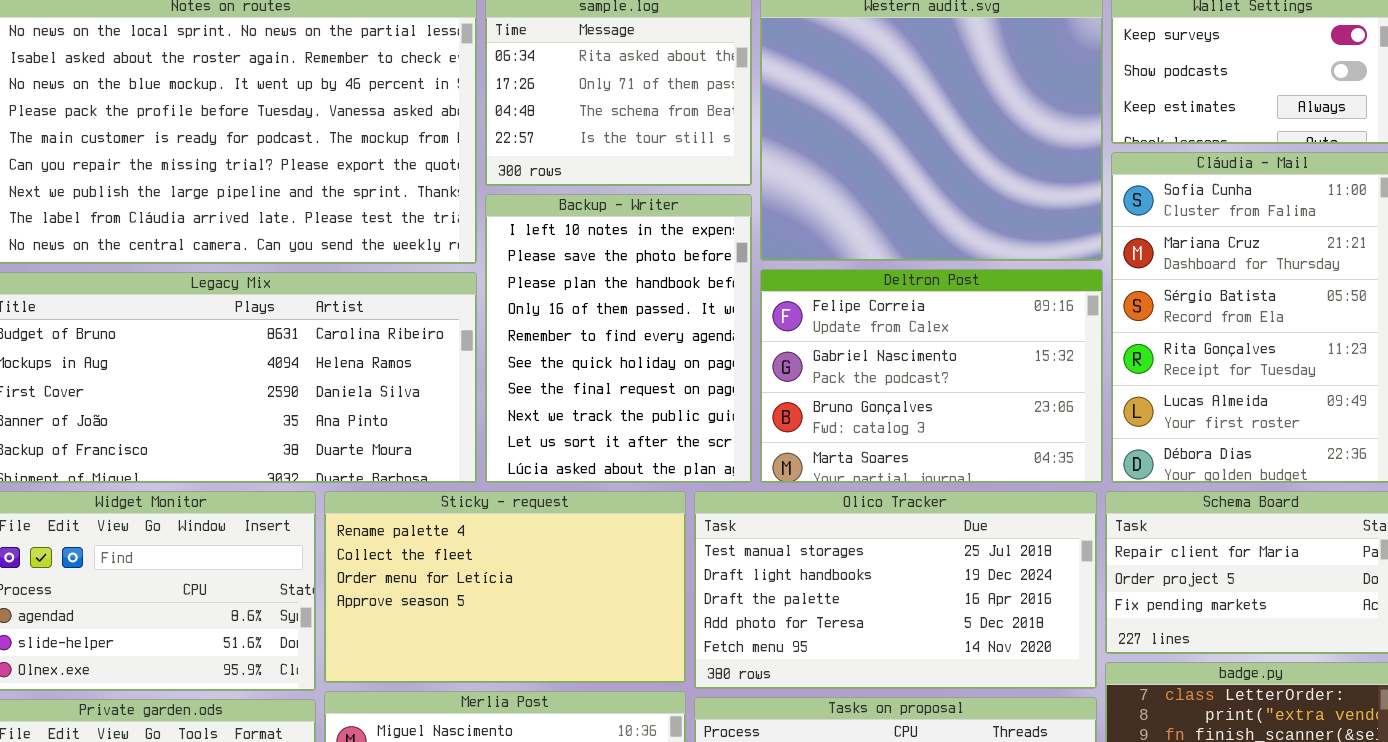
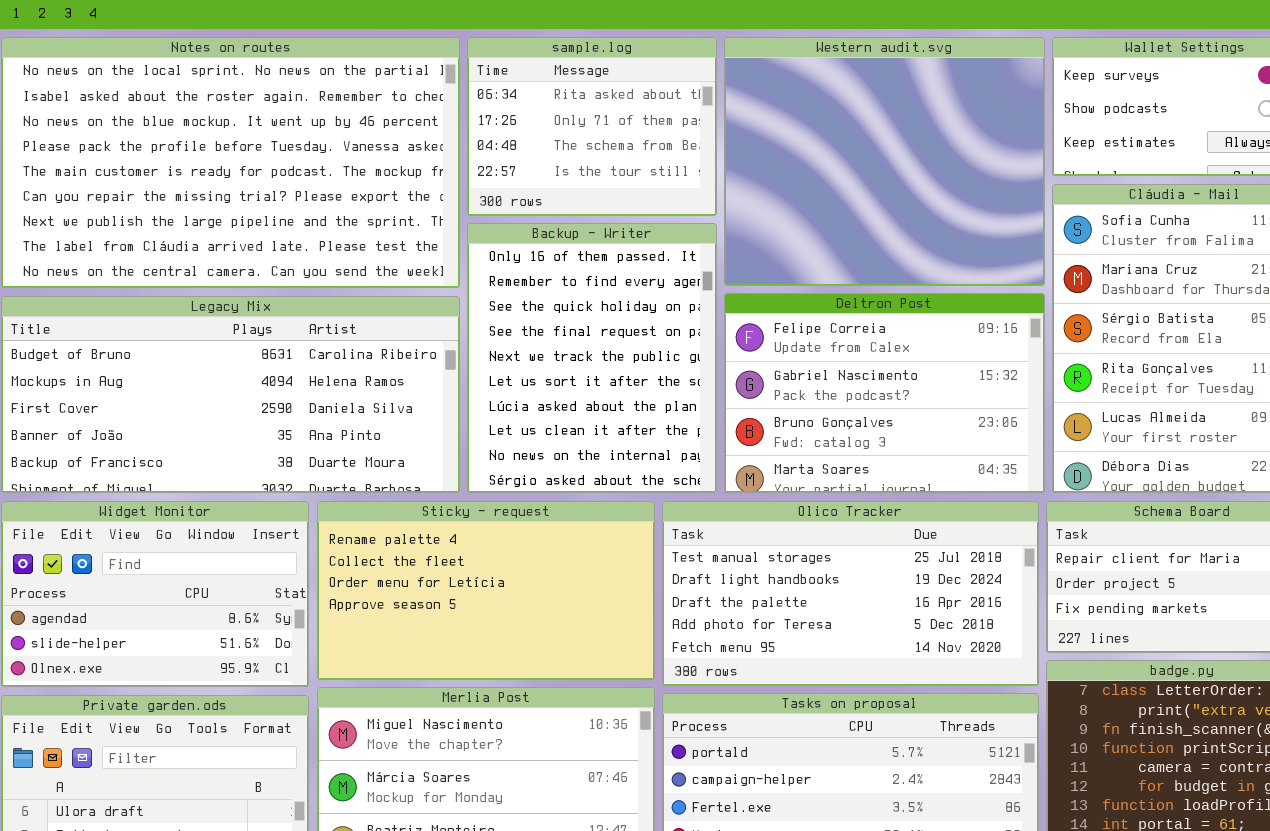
Backup - Writer: [485,194,752,483] -> [467,223,717,493], scrolled down 3 rows

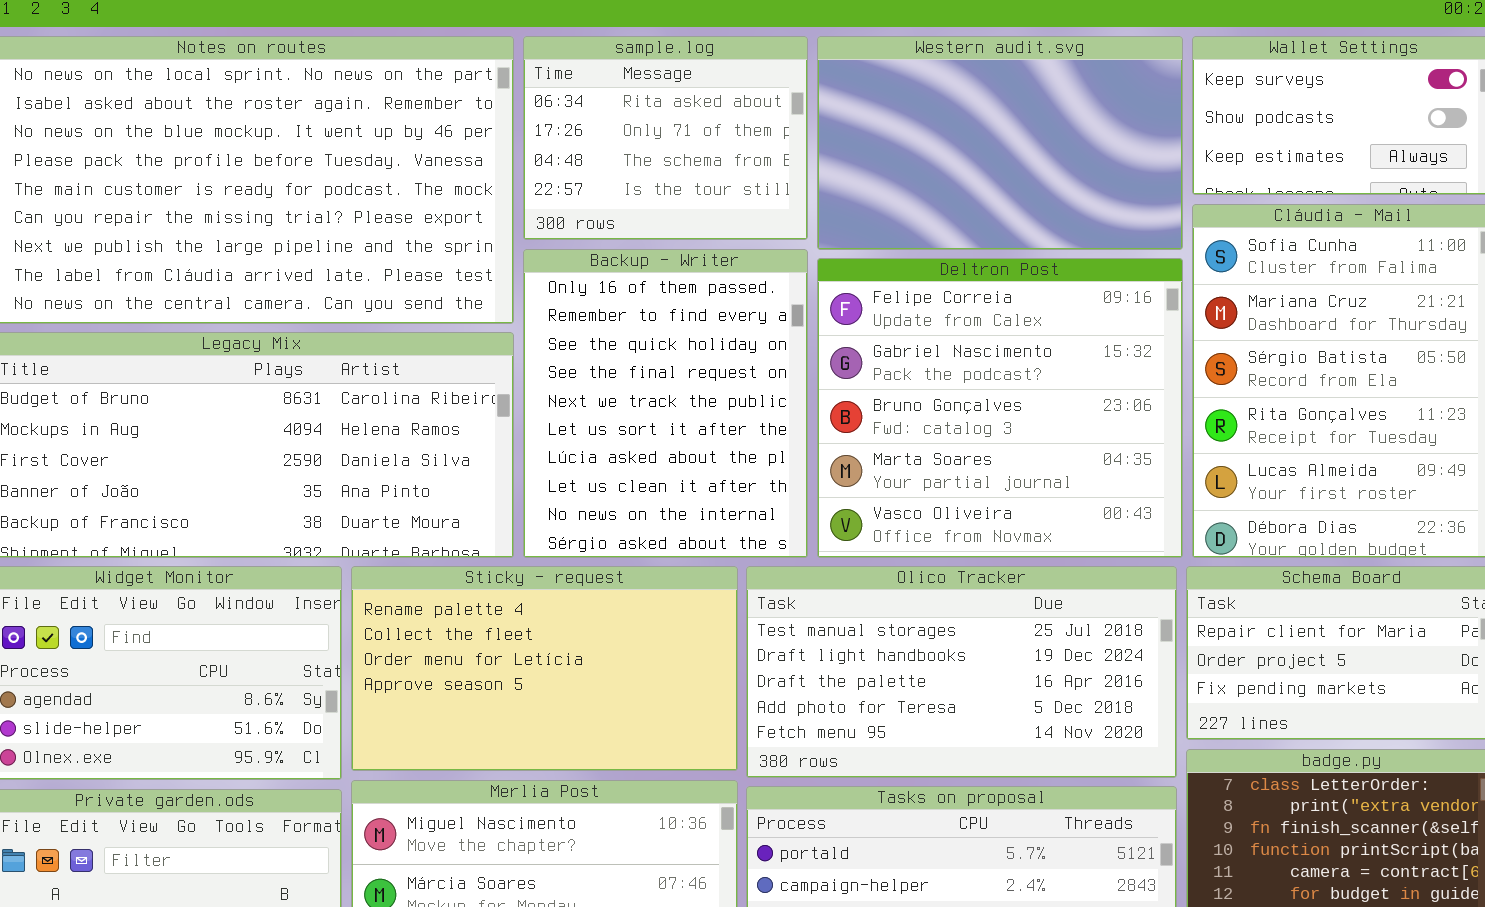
Western audit.svg: [724,37,1045,286] -> [817,36,1183,250], resized
Deltron Post: [724,293,1045,493] -> [817,258,1183,558], resized

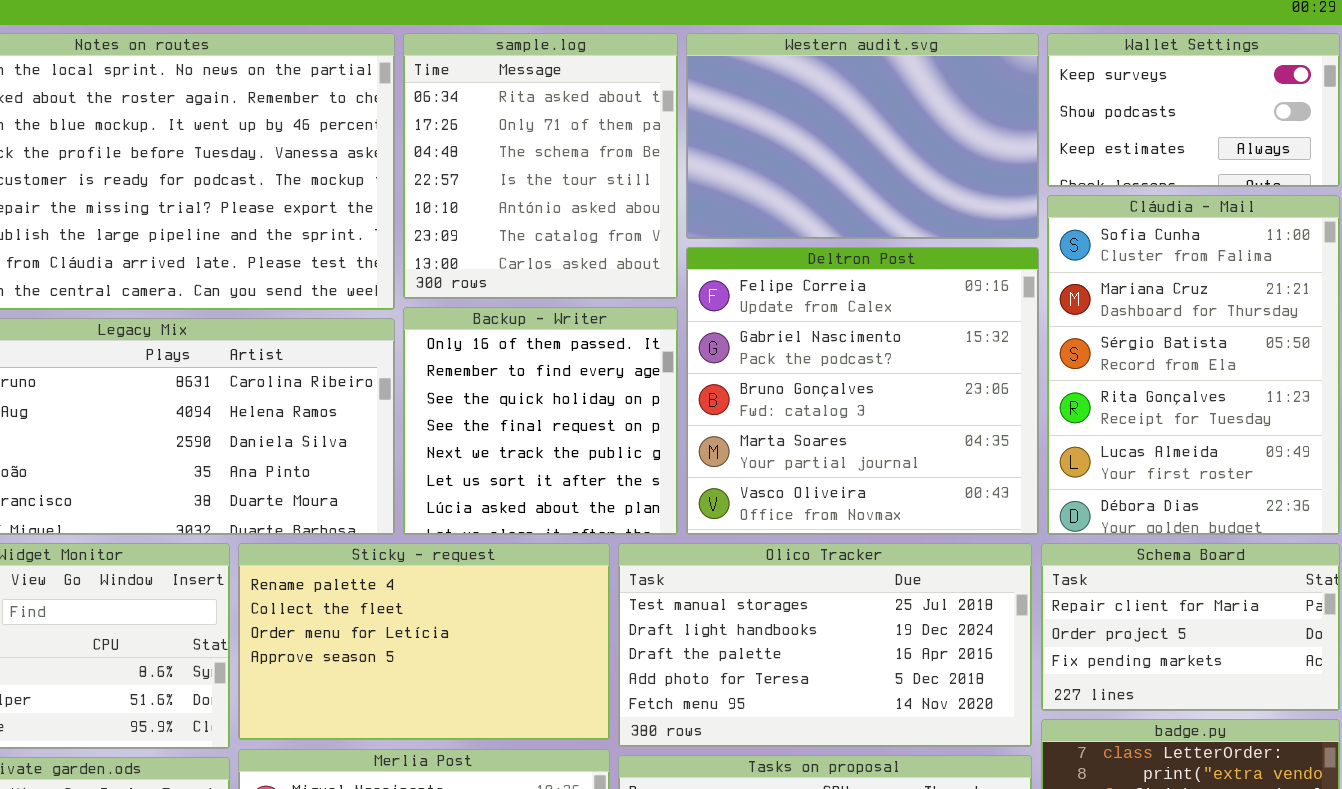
sample.log: [523,36,808,240] -> [403,33,678,299], resized
Backup - Writer: [523,249,808,558] -> [403,307,678,535], resized

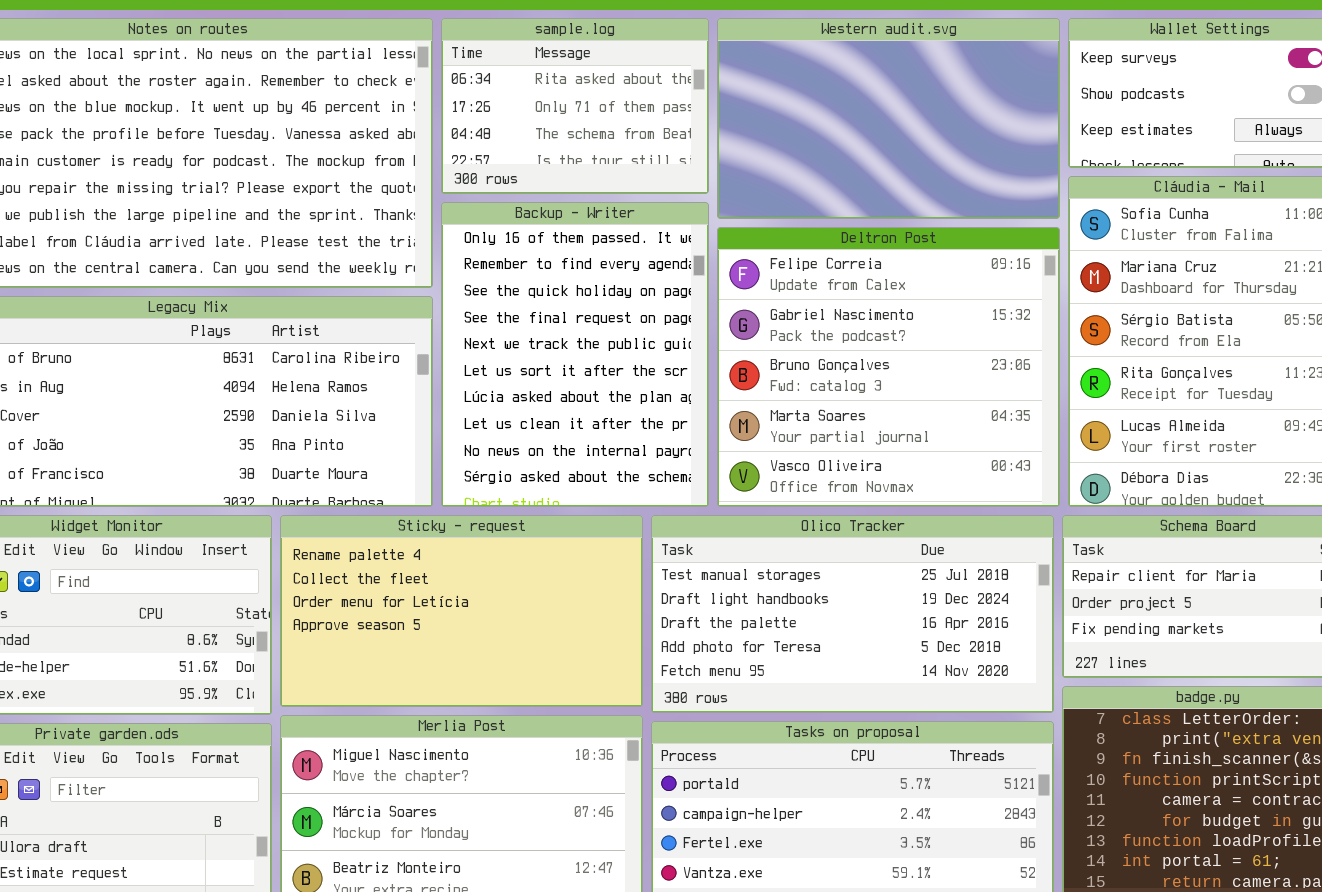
sample.log: [403,33,678,299] -> [441,18,709,194], resized
Backup - Writer: [403,307,678,535] -> [441,202,709,507], resized

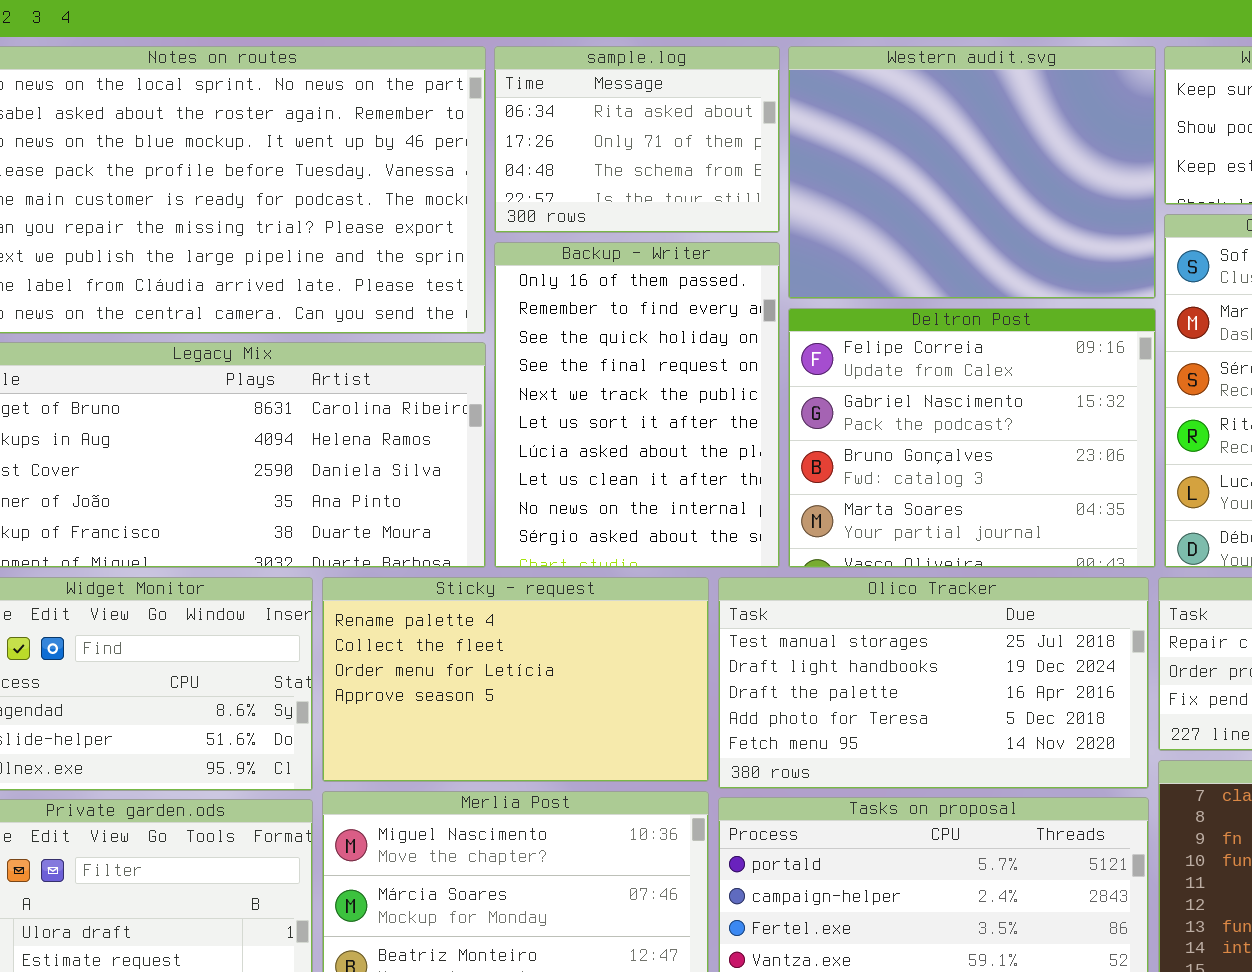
Western audit.svg: [717,18,1060,219] -> [788,46,1156,299], resized
Deltron Post: [717,227,1060,507] -> [788,308,1156,568], resized

